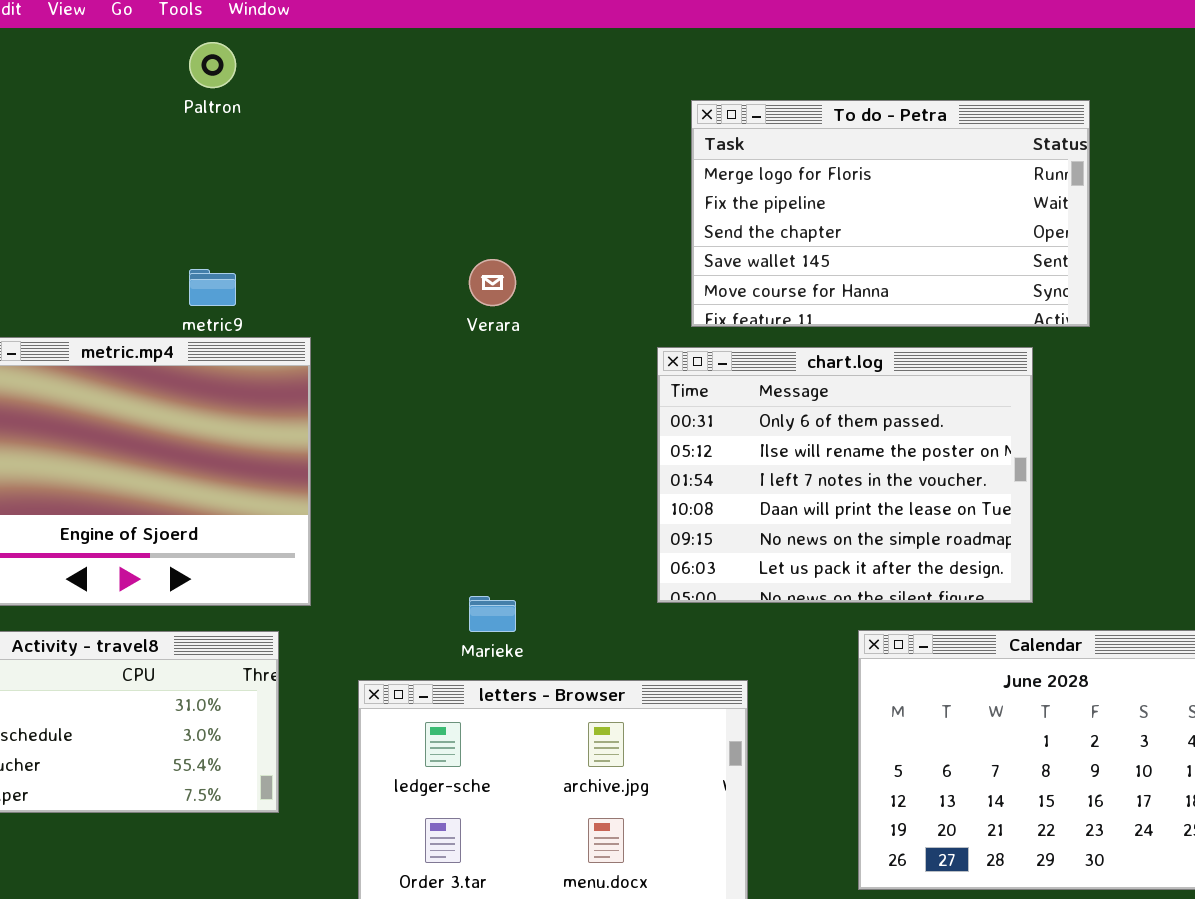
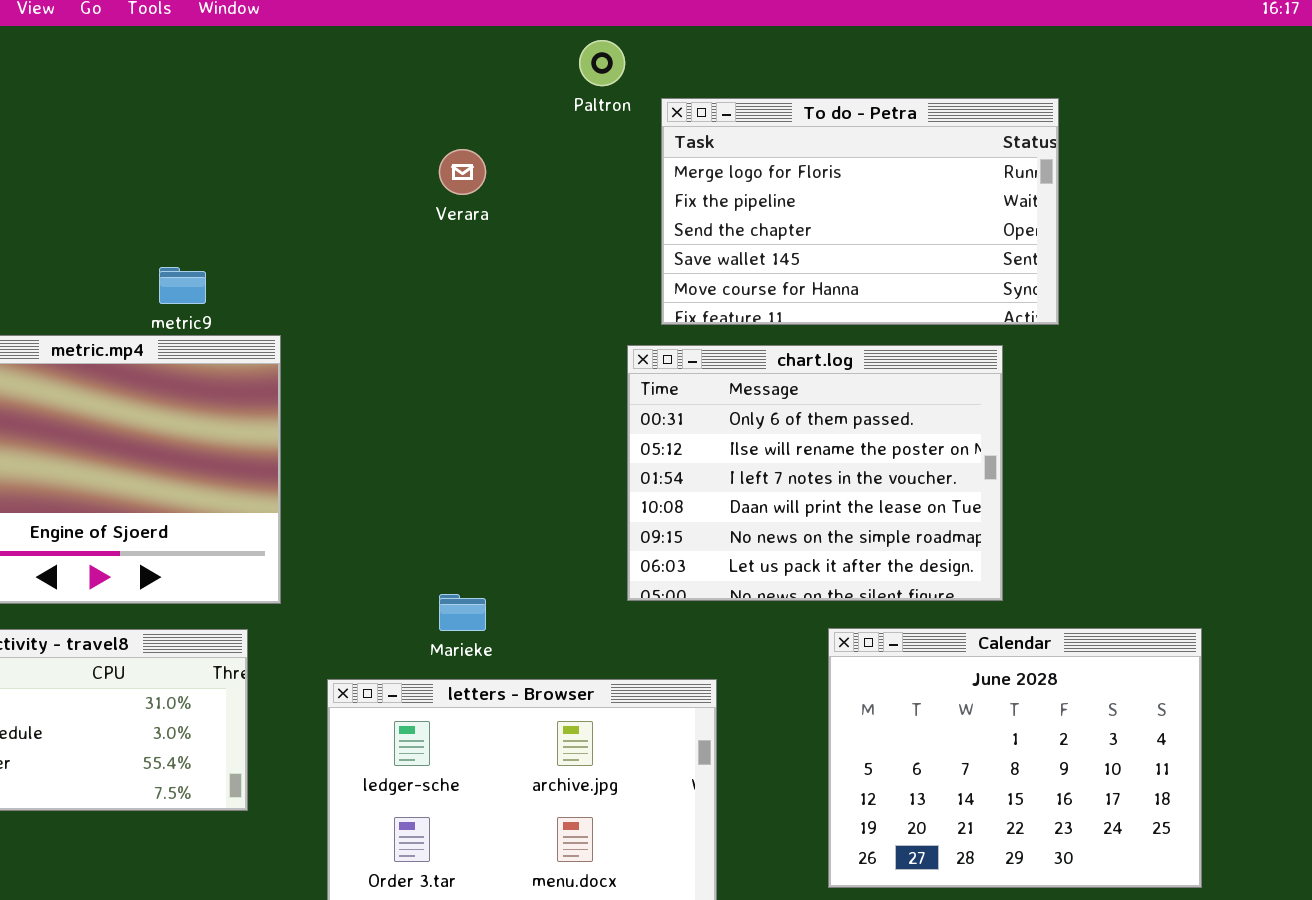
Paltron: [189,42,236,88] -> [579,40,625,86], moved
Verara: [469,259,516,306] -> [439,149,486,195], moved

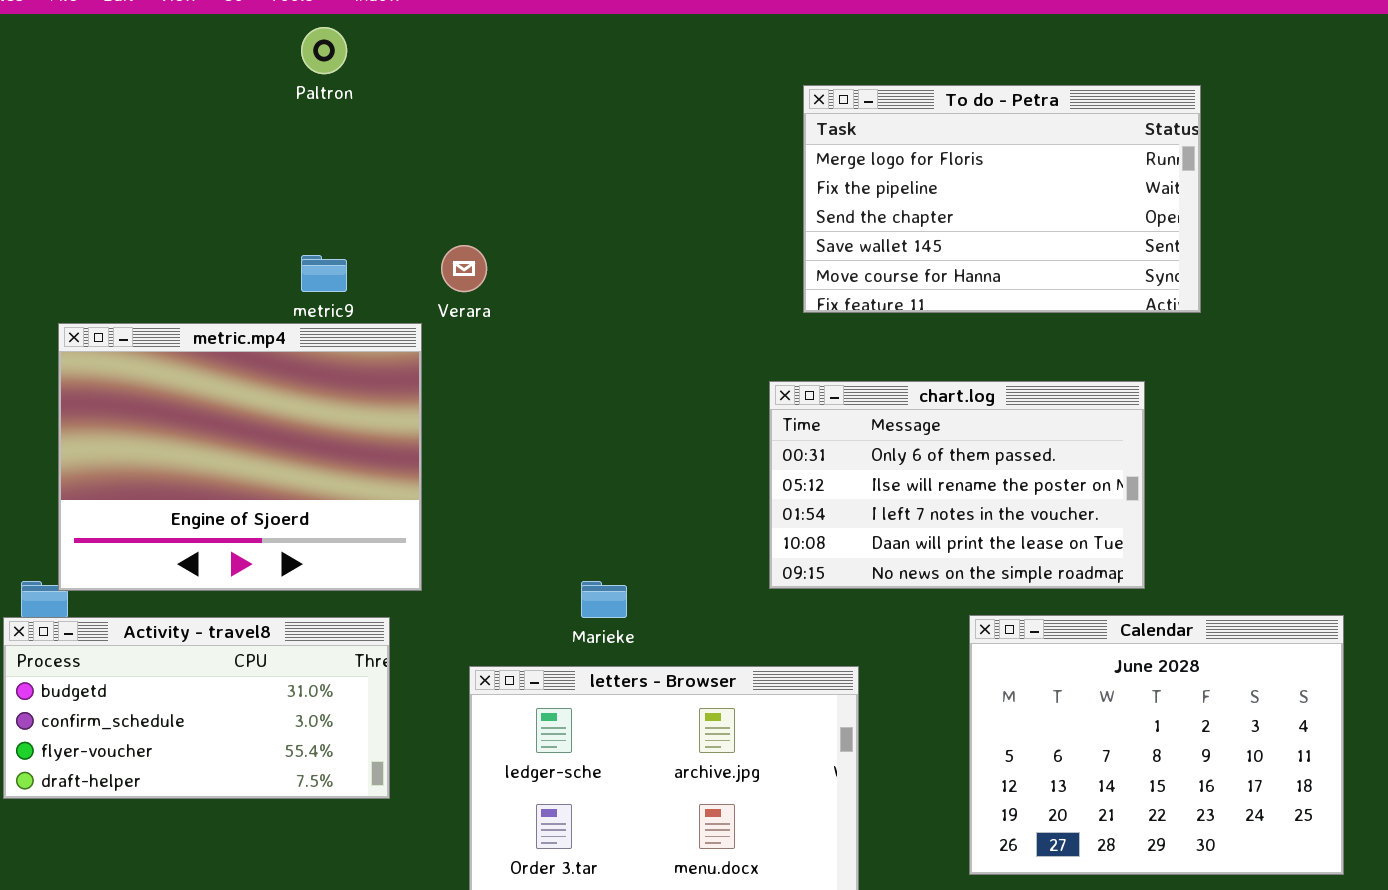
Paltron: [579,40,625,86] -> [301,27,347,74], moved
Verara: [439,149,486,195] -> [441,245,487,292], moved
chart.log: [627,345,1003,601] -> [769,381,1145,589], resized

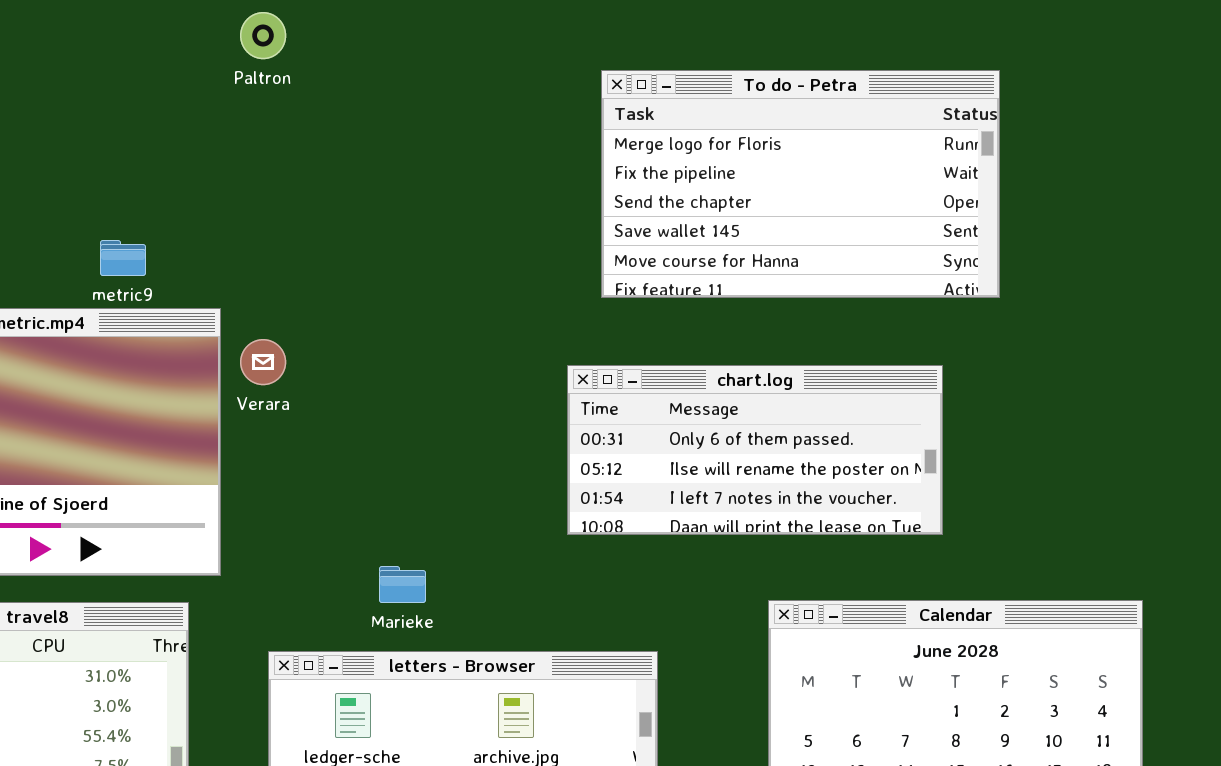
Paltron: [301,27,347,74] -> [240,12,286,59], moved
Verara: [441,245,487,292] -> [240,339,286,385], moved
chart.log: [769,381,1145,589] -> [567,365,943,535], resized

